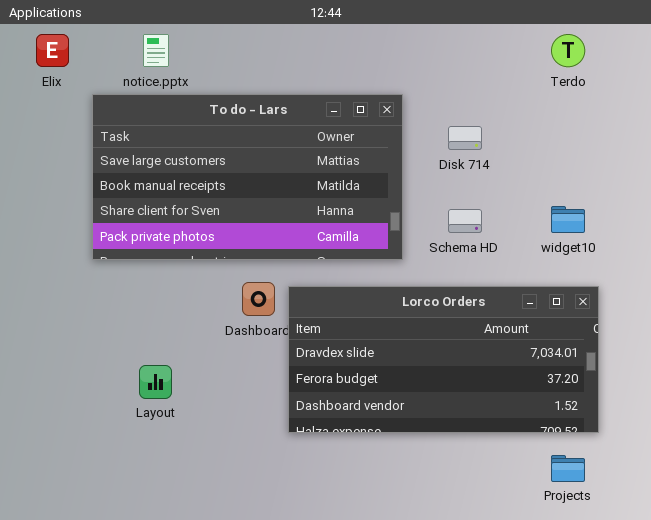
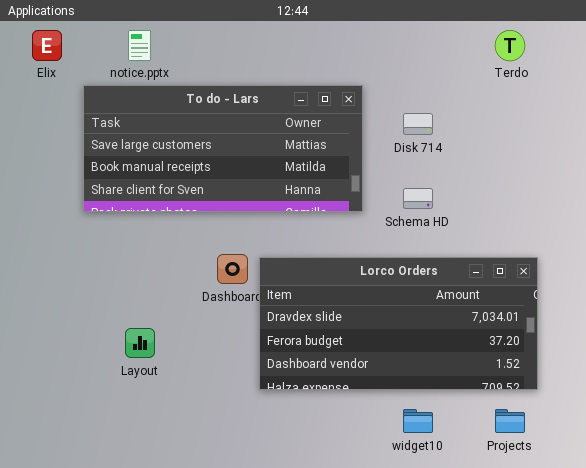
To do - Lars: [92,94,403,260] -> [83,85,363,212], resized
widget10: [551,206,585,233] -> [403,409,433,433], moved

